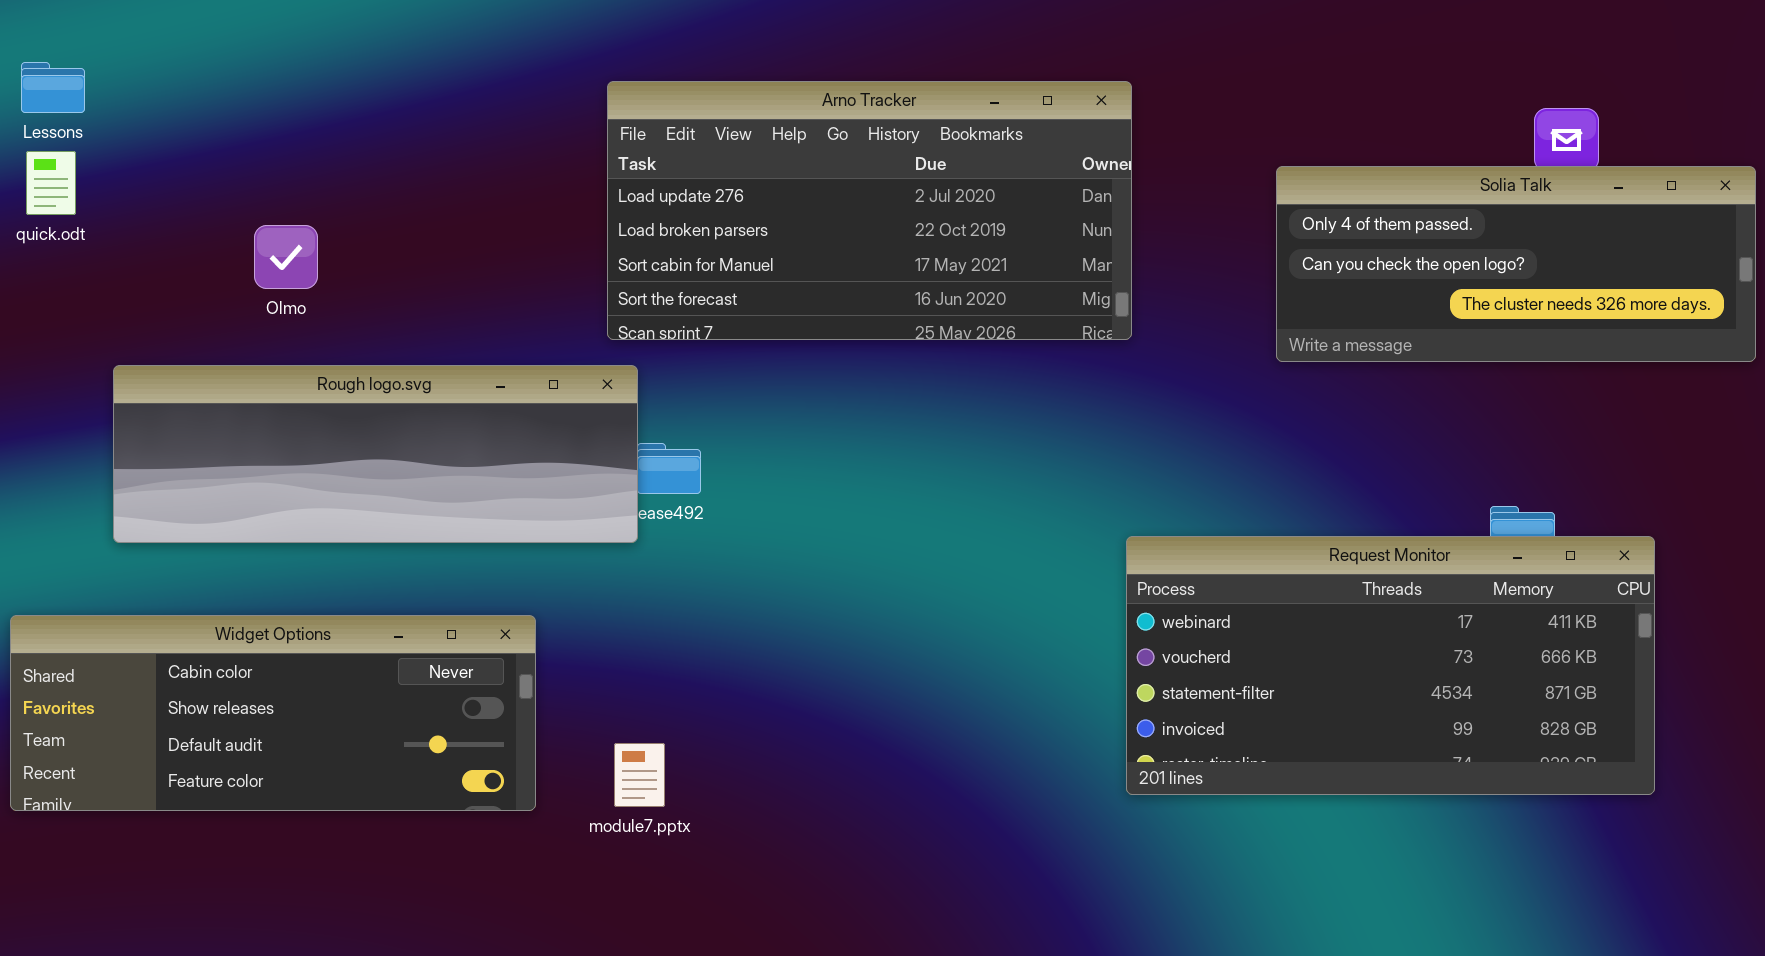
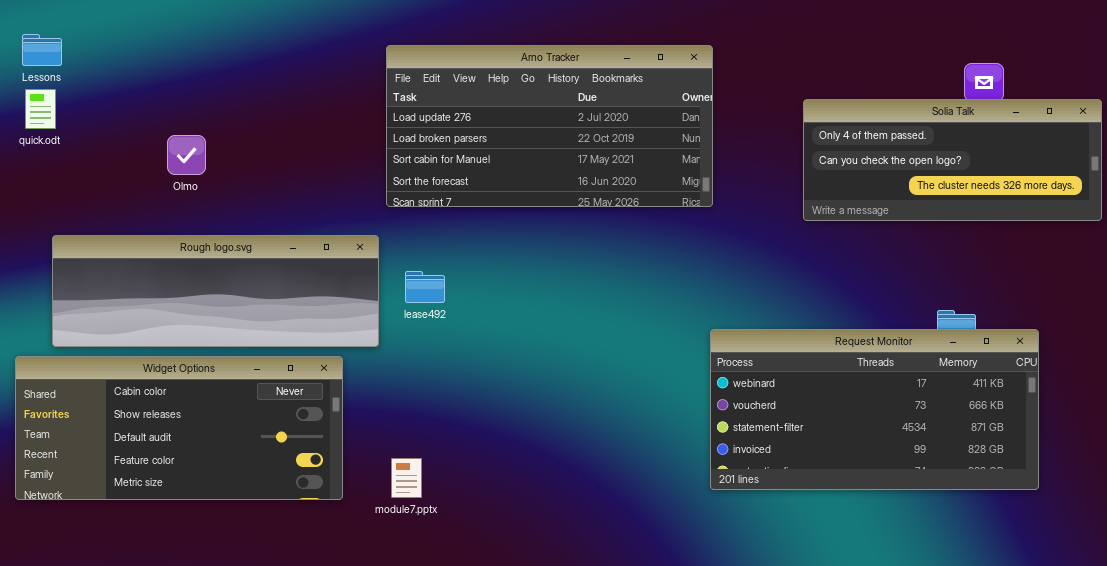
Rough logo.svg: [113,365,638,543] -> [52,235,379,347], moved
Widget Options: [10,615,536,811] -> [15,356,343,500], resized

